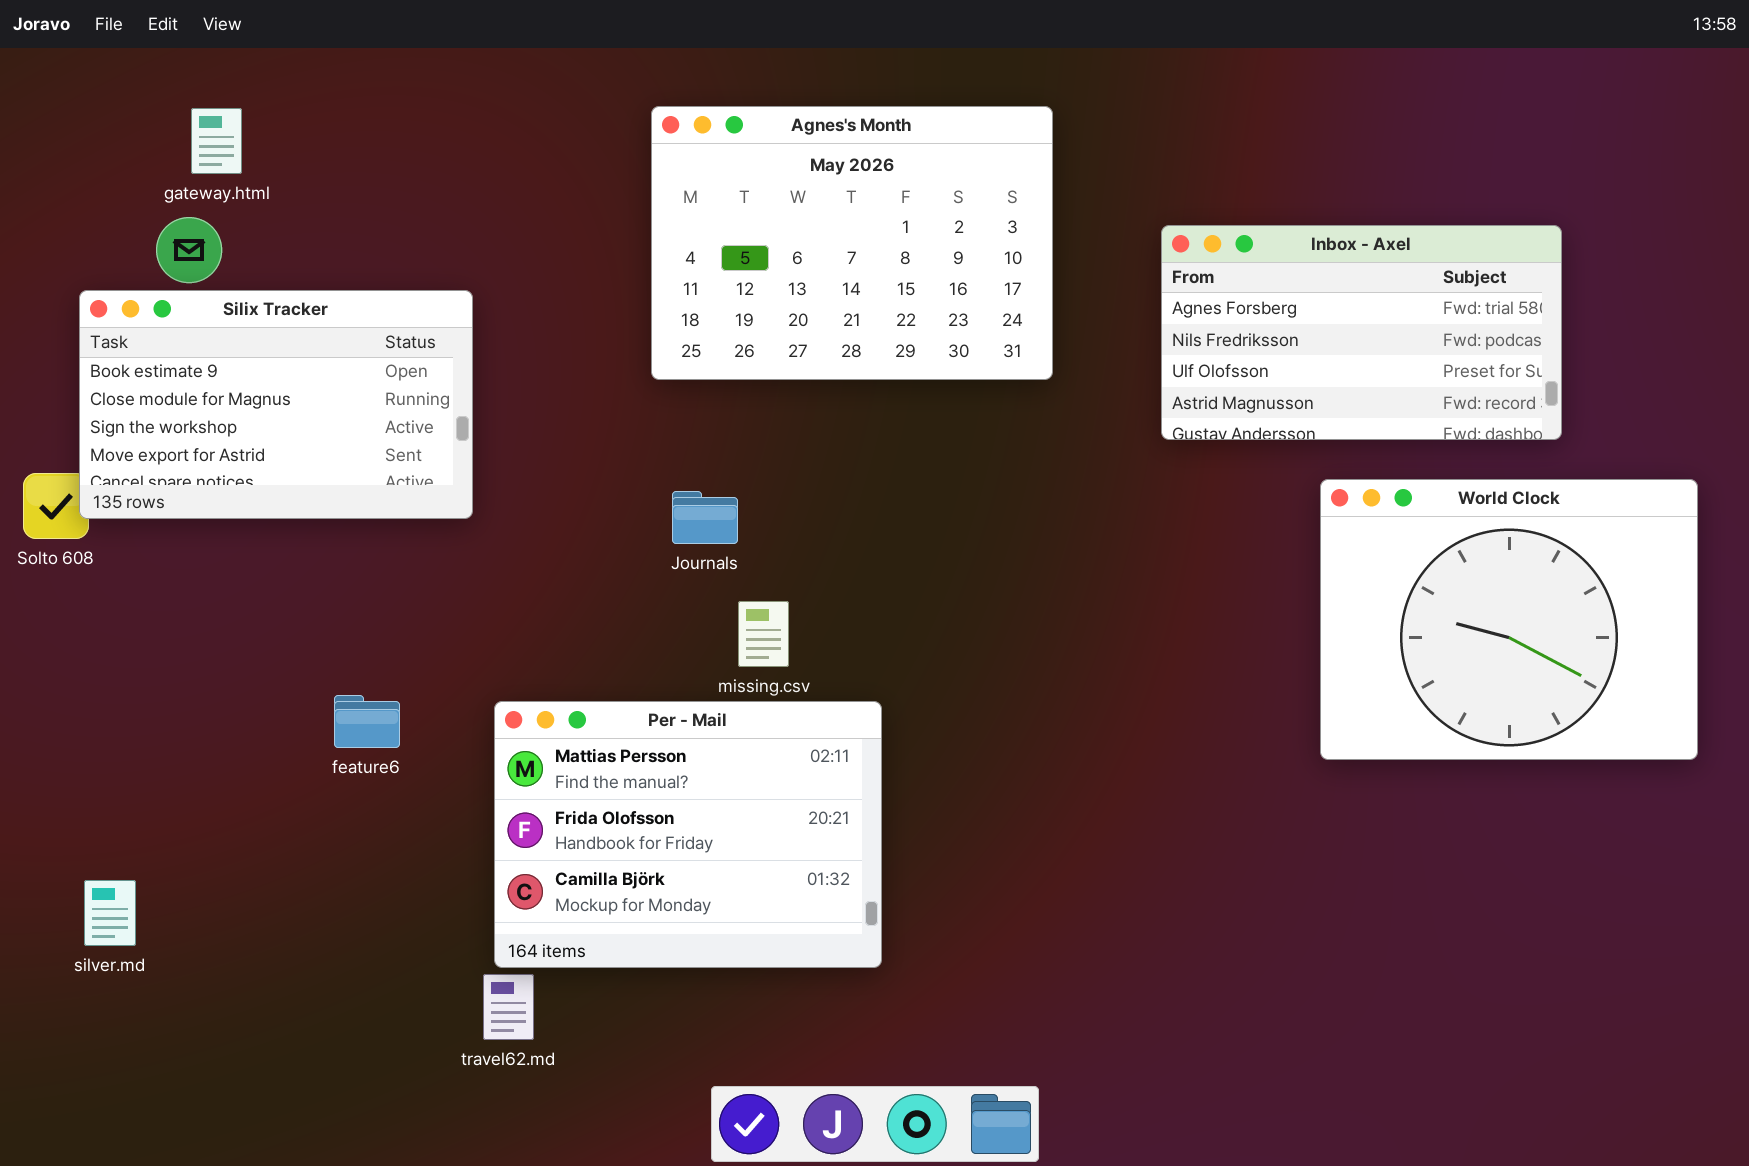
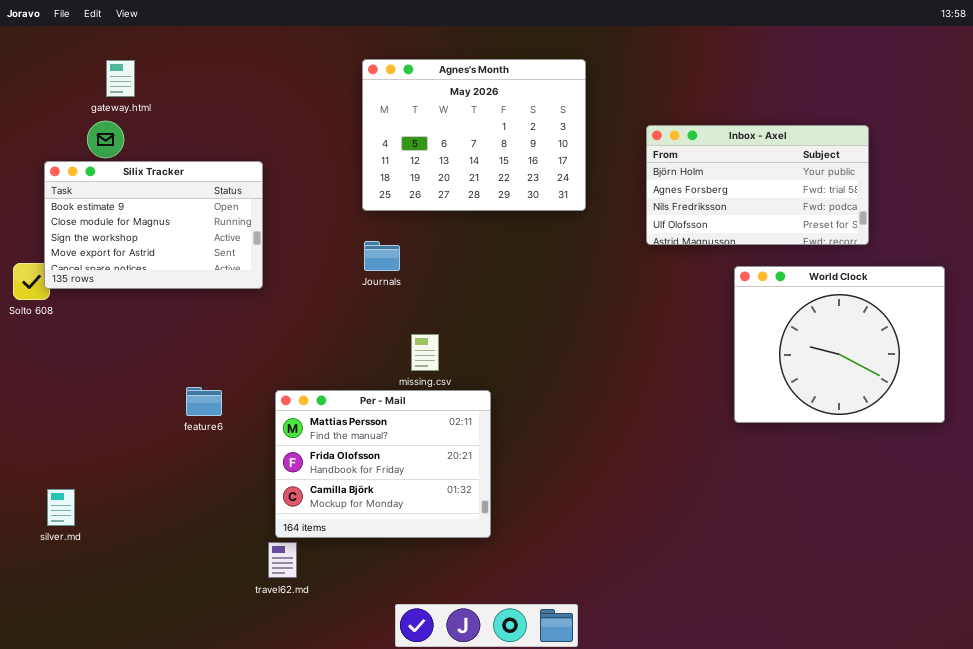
Inbox - Axel: [1161,225,1562,440] -> [646,125,869,245], scrolled up 1 row
Journals: [672,491,738,544] -> [364,241,400,271], moved

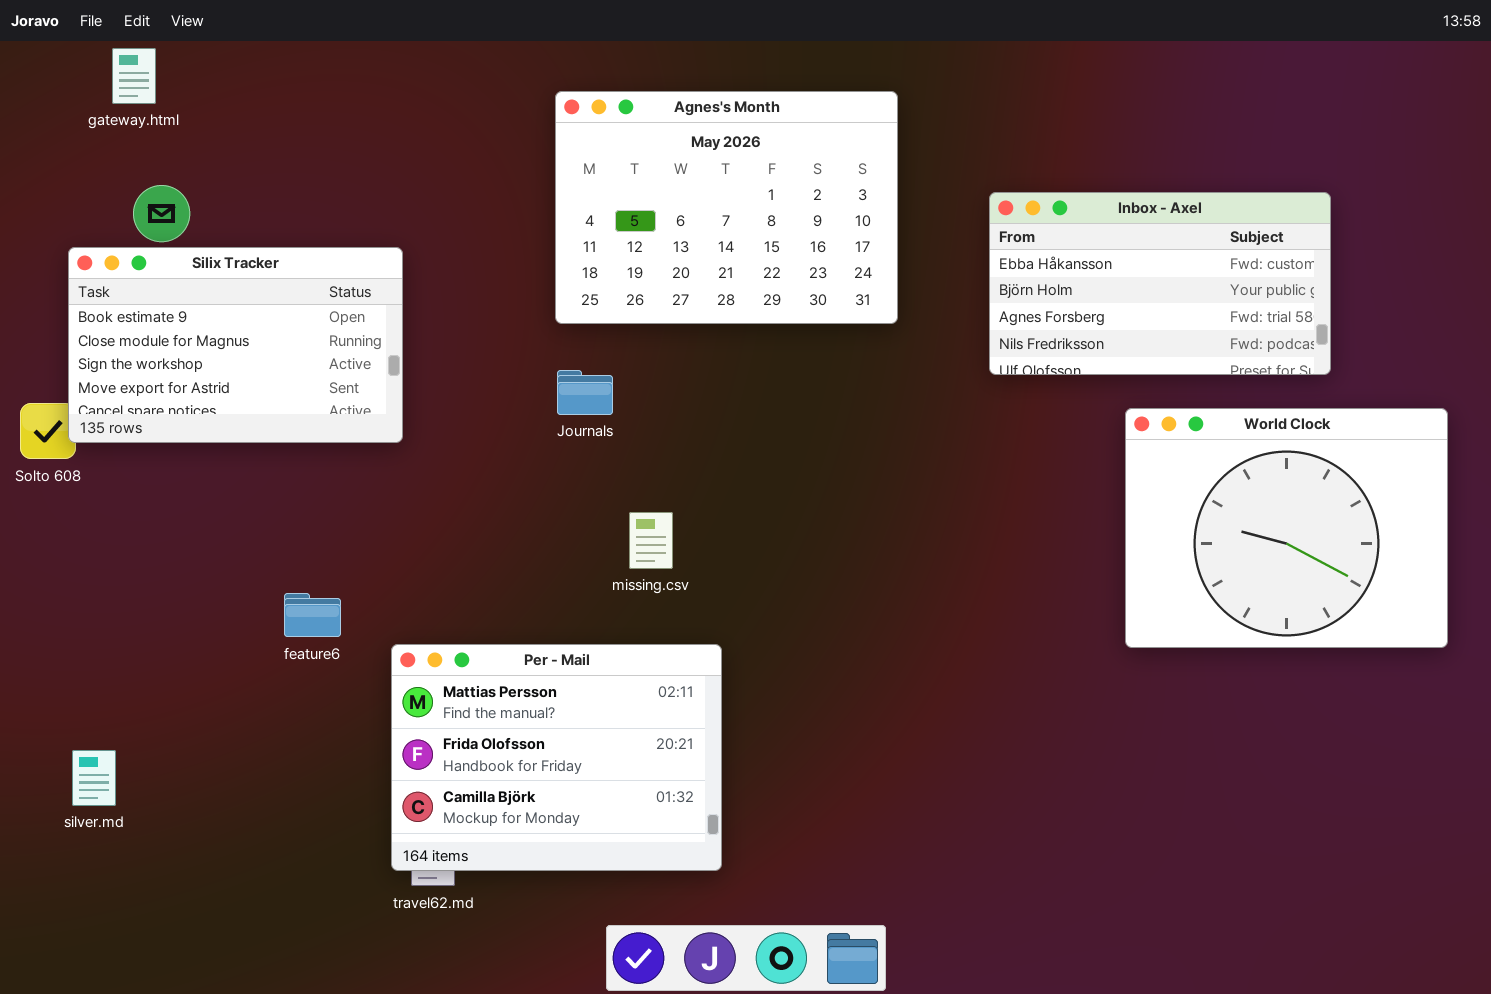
gateway.html: [106,60,135,97] -> [112,48,156,104], moved
Inbox - Axel: [646,125,869,245] -> [989,192,1331,375], scrolled up 1 row
Per - Mail: [275,390,491,538] -> [391,644,722,871], moved

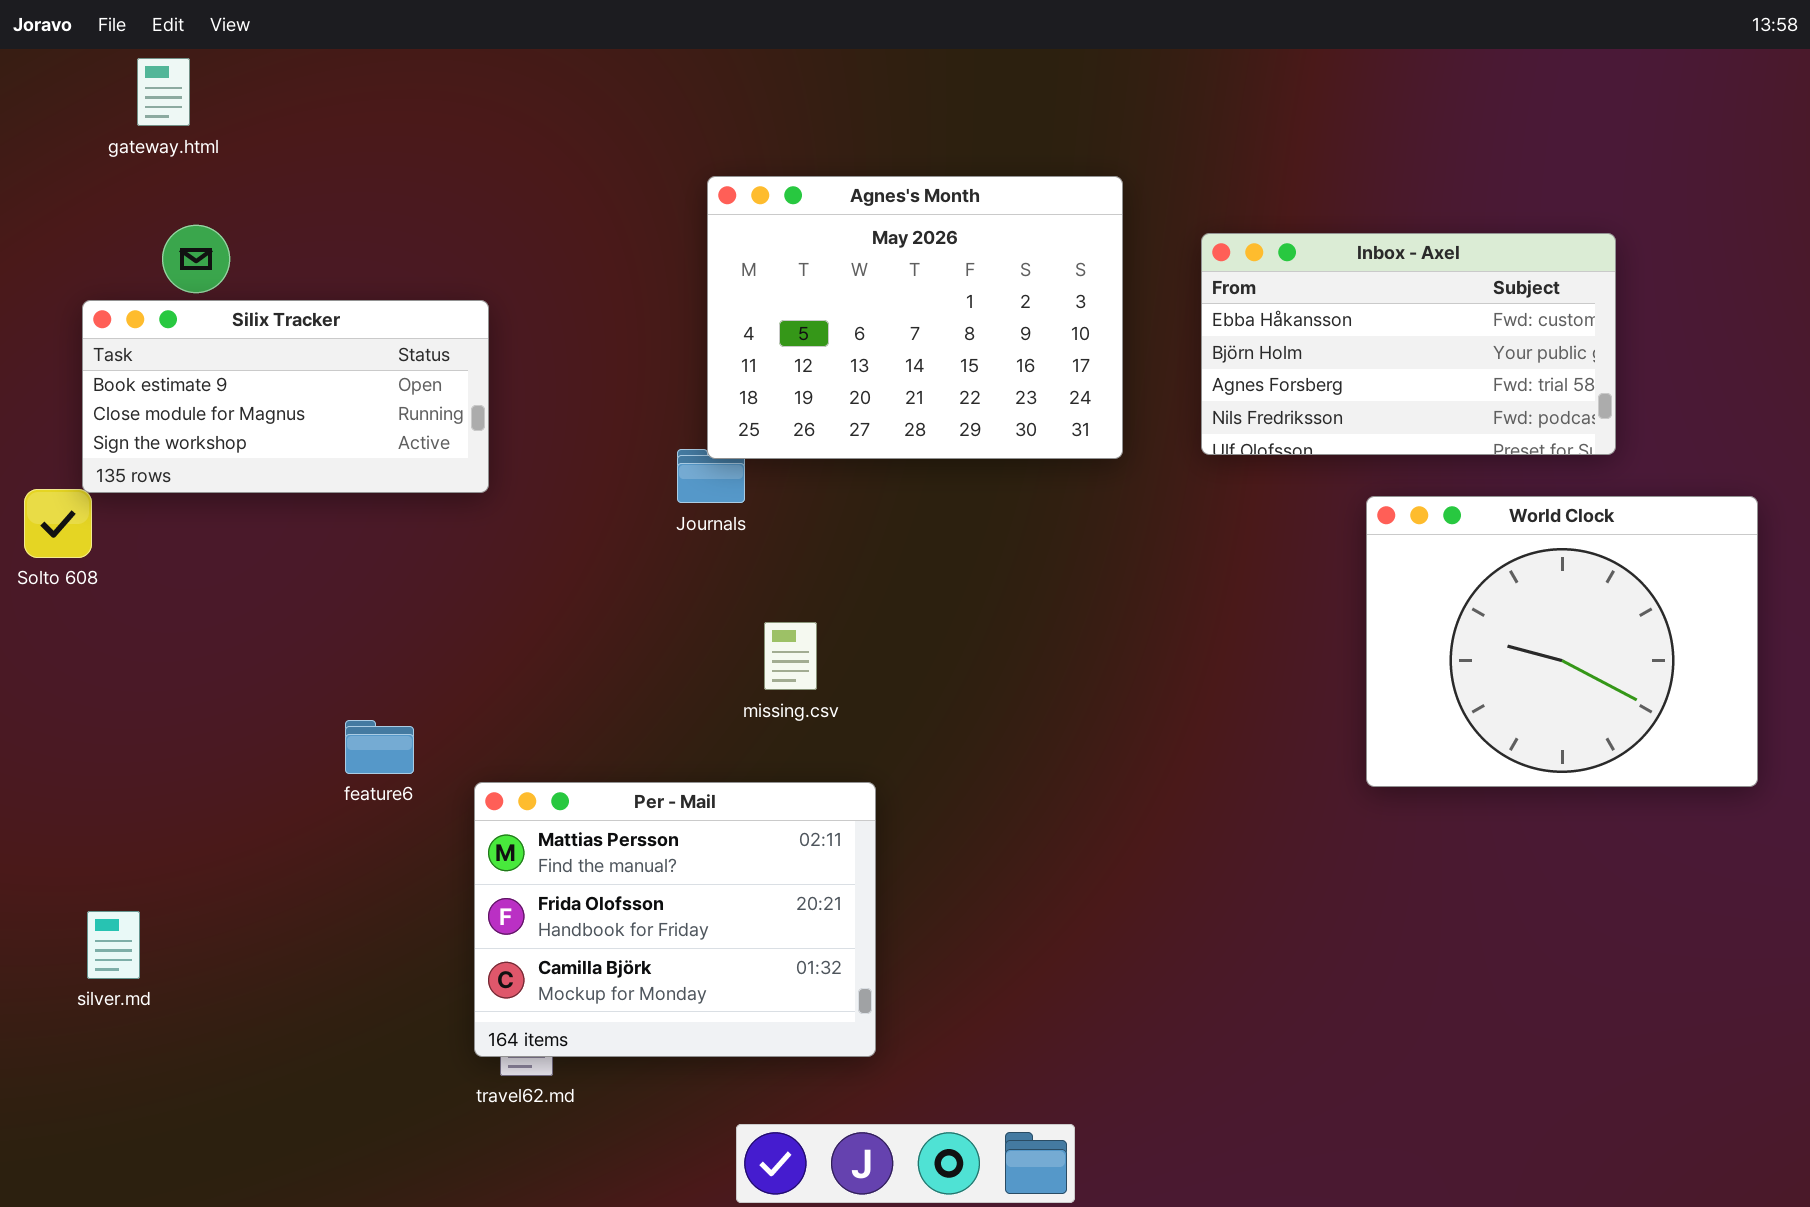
Agnes's Month: [555,91,898,324] -> [707,176,1123,459], moved
Silix Tracker: [68,247,403,443] -> [82,300,489,493], resized

